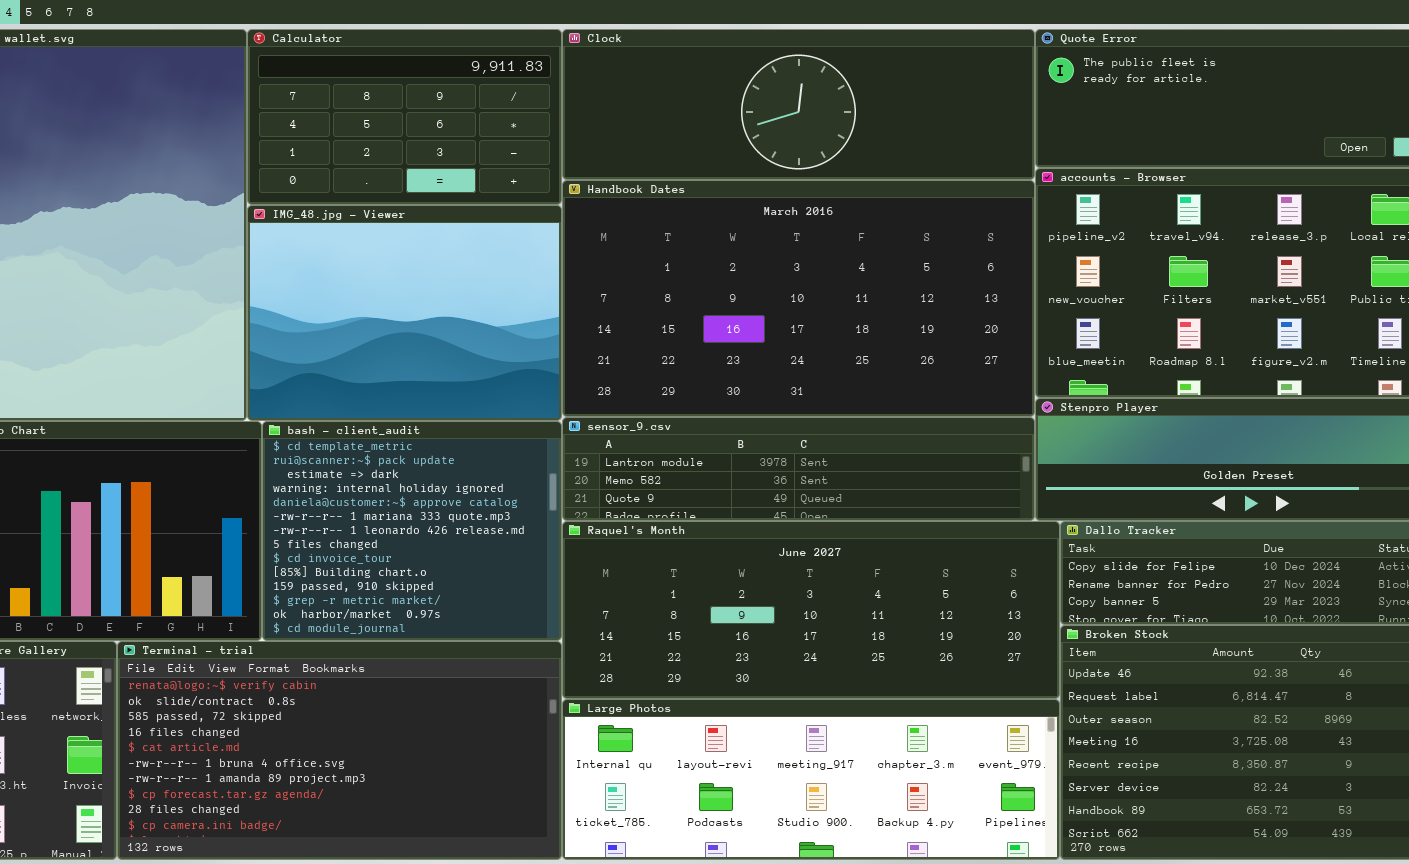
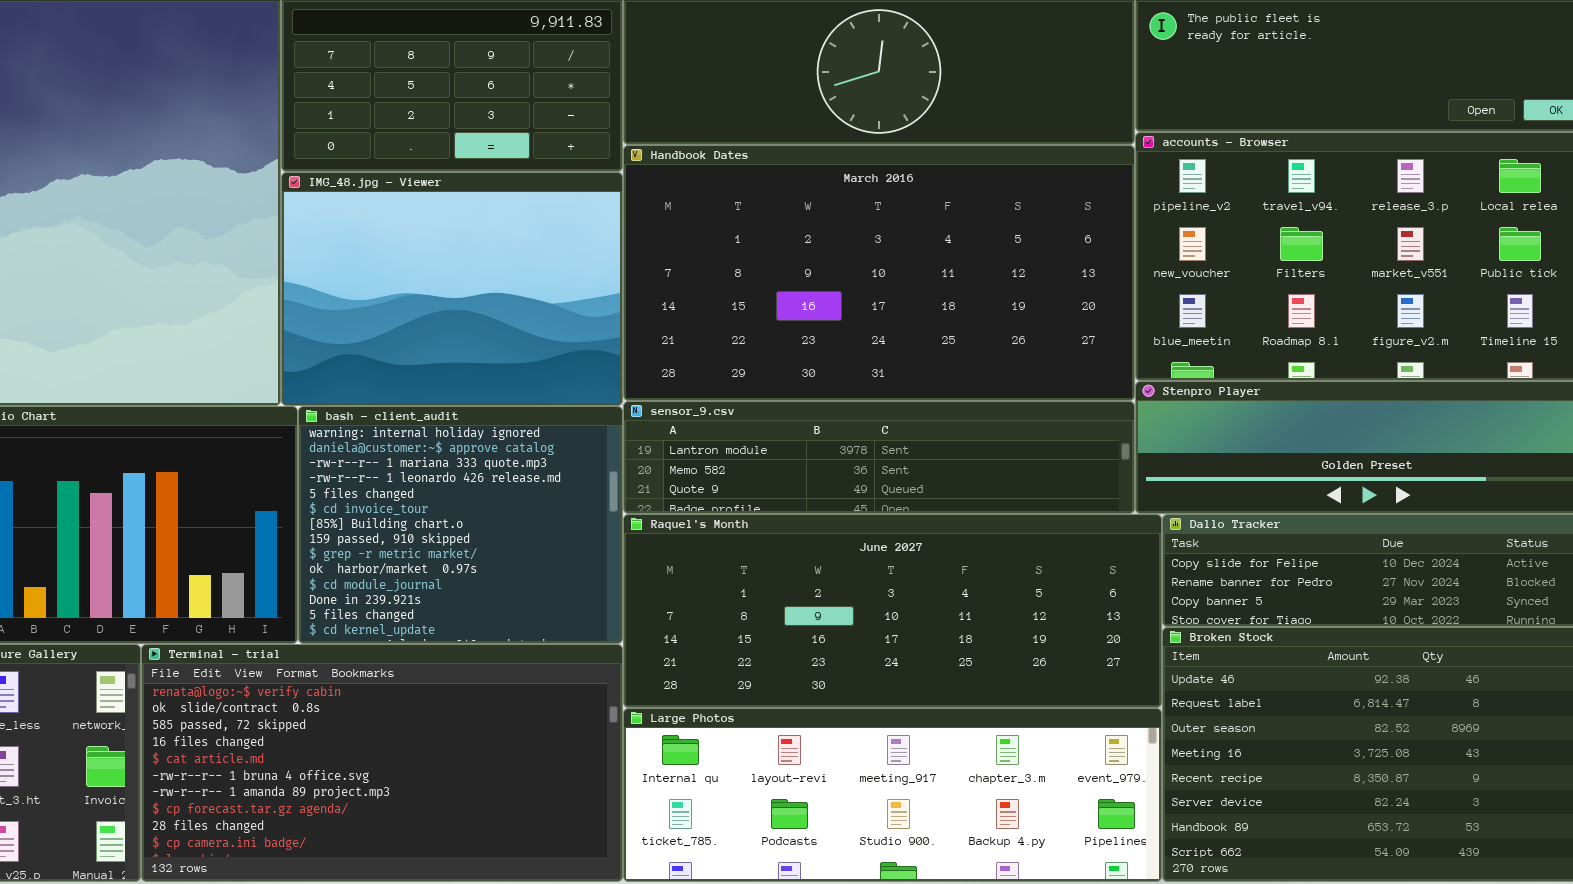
bash - client_audit: [262,421,562,641] -> [298,406,623,644], scrolled down 3 rows

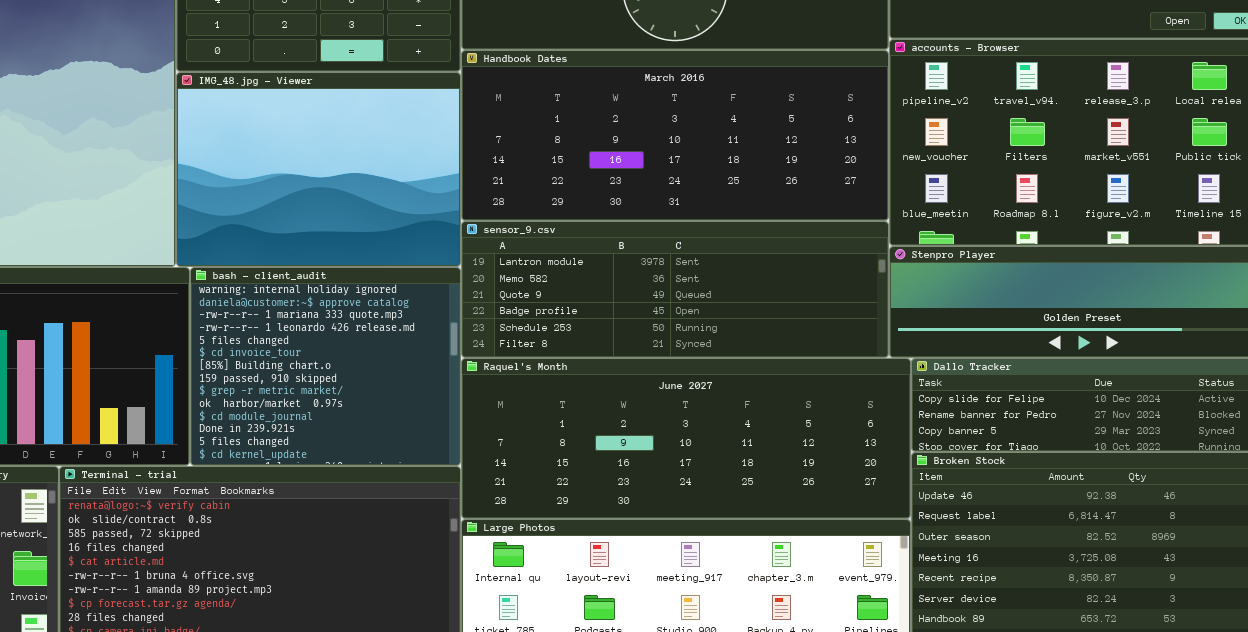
Handbook Dates: [623,145,1135,401] -> [461,50,889,221], resized
sensor_9.csv: [623,401,1135,514] -> [461,221,889,358], resized

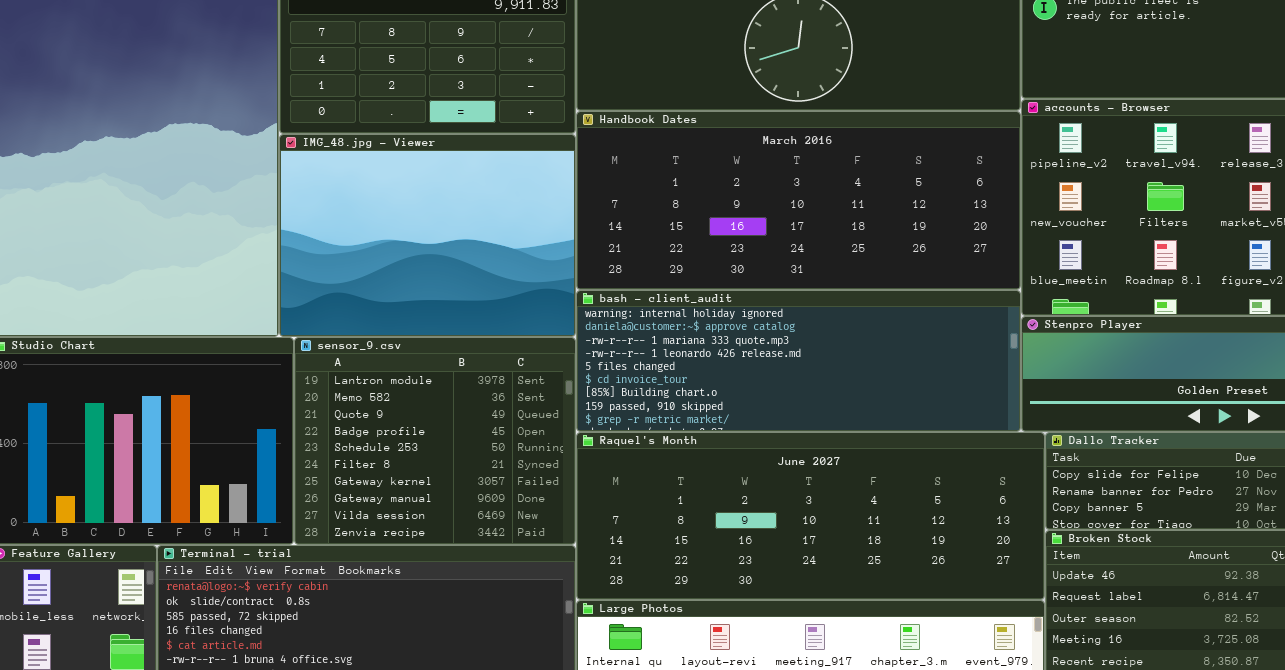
sensor_9.csv: [461,221,889,358] -> [294,337,576,545], moved, resized
bash - client_audit: [190,267,461,466] -> [576,290,1021,432], moved, resized

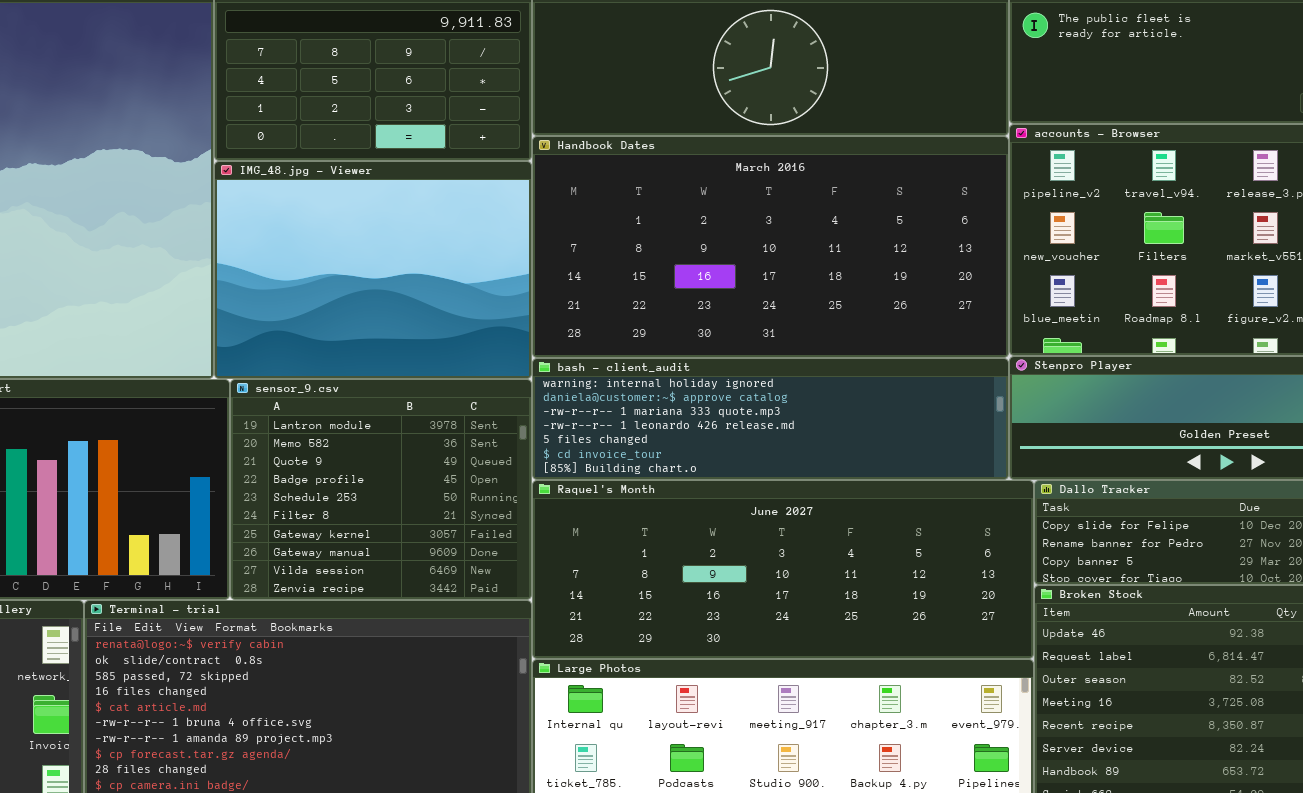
Handbook Dates: [576,111,1021,290] -> [532,136,1009,358], resized
bash - client_audit: [576,290,1021,432] -> [532,358,1009,480], resized

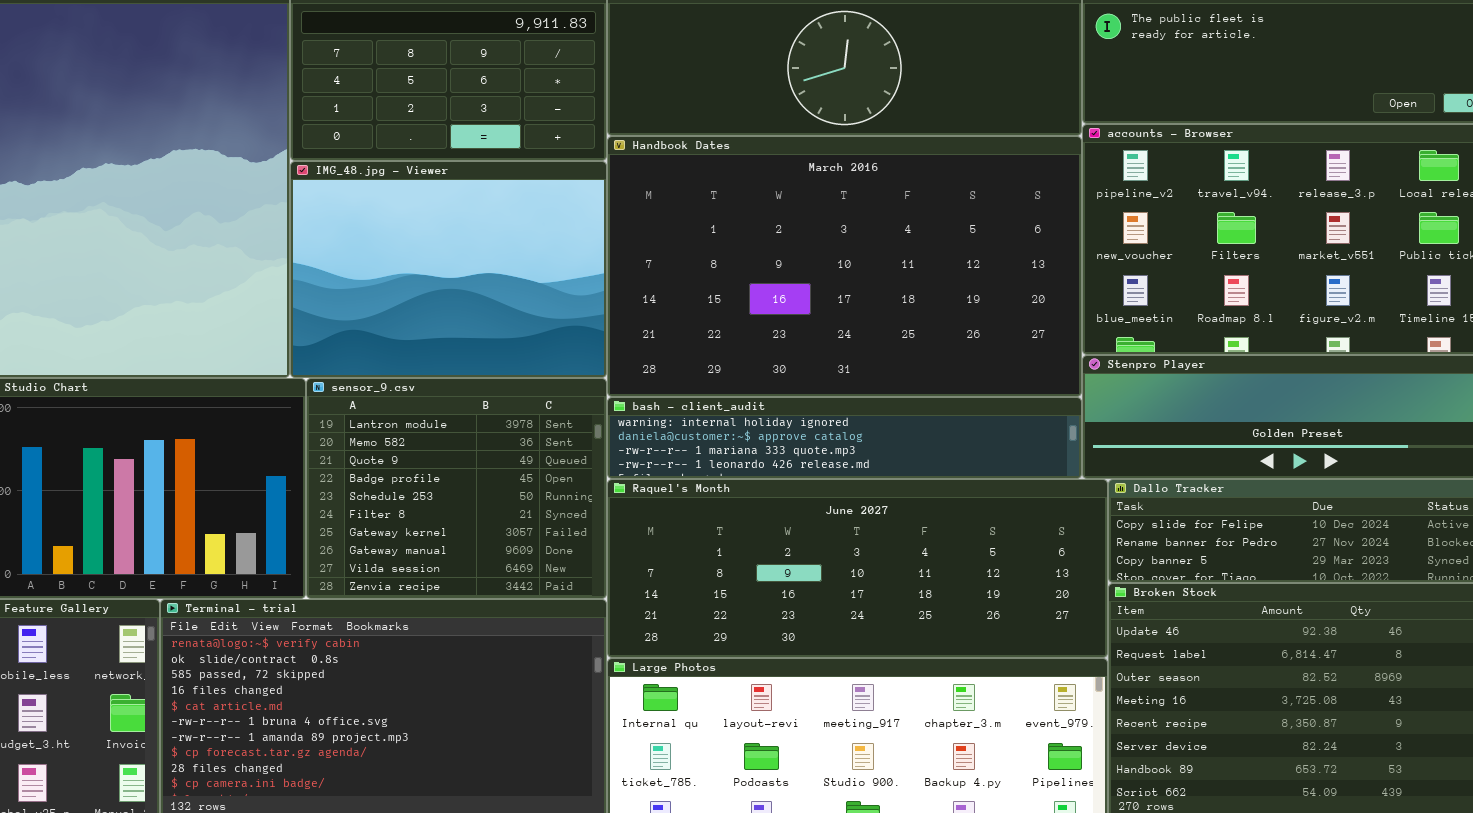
Handbook Dates: [532,136,1009,358] -> [607,136,1082,397], resized
bash - client_audit: [532,358,1009,480] -> [607,397,1082,479], resized

